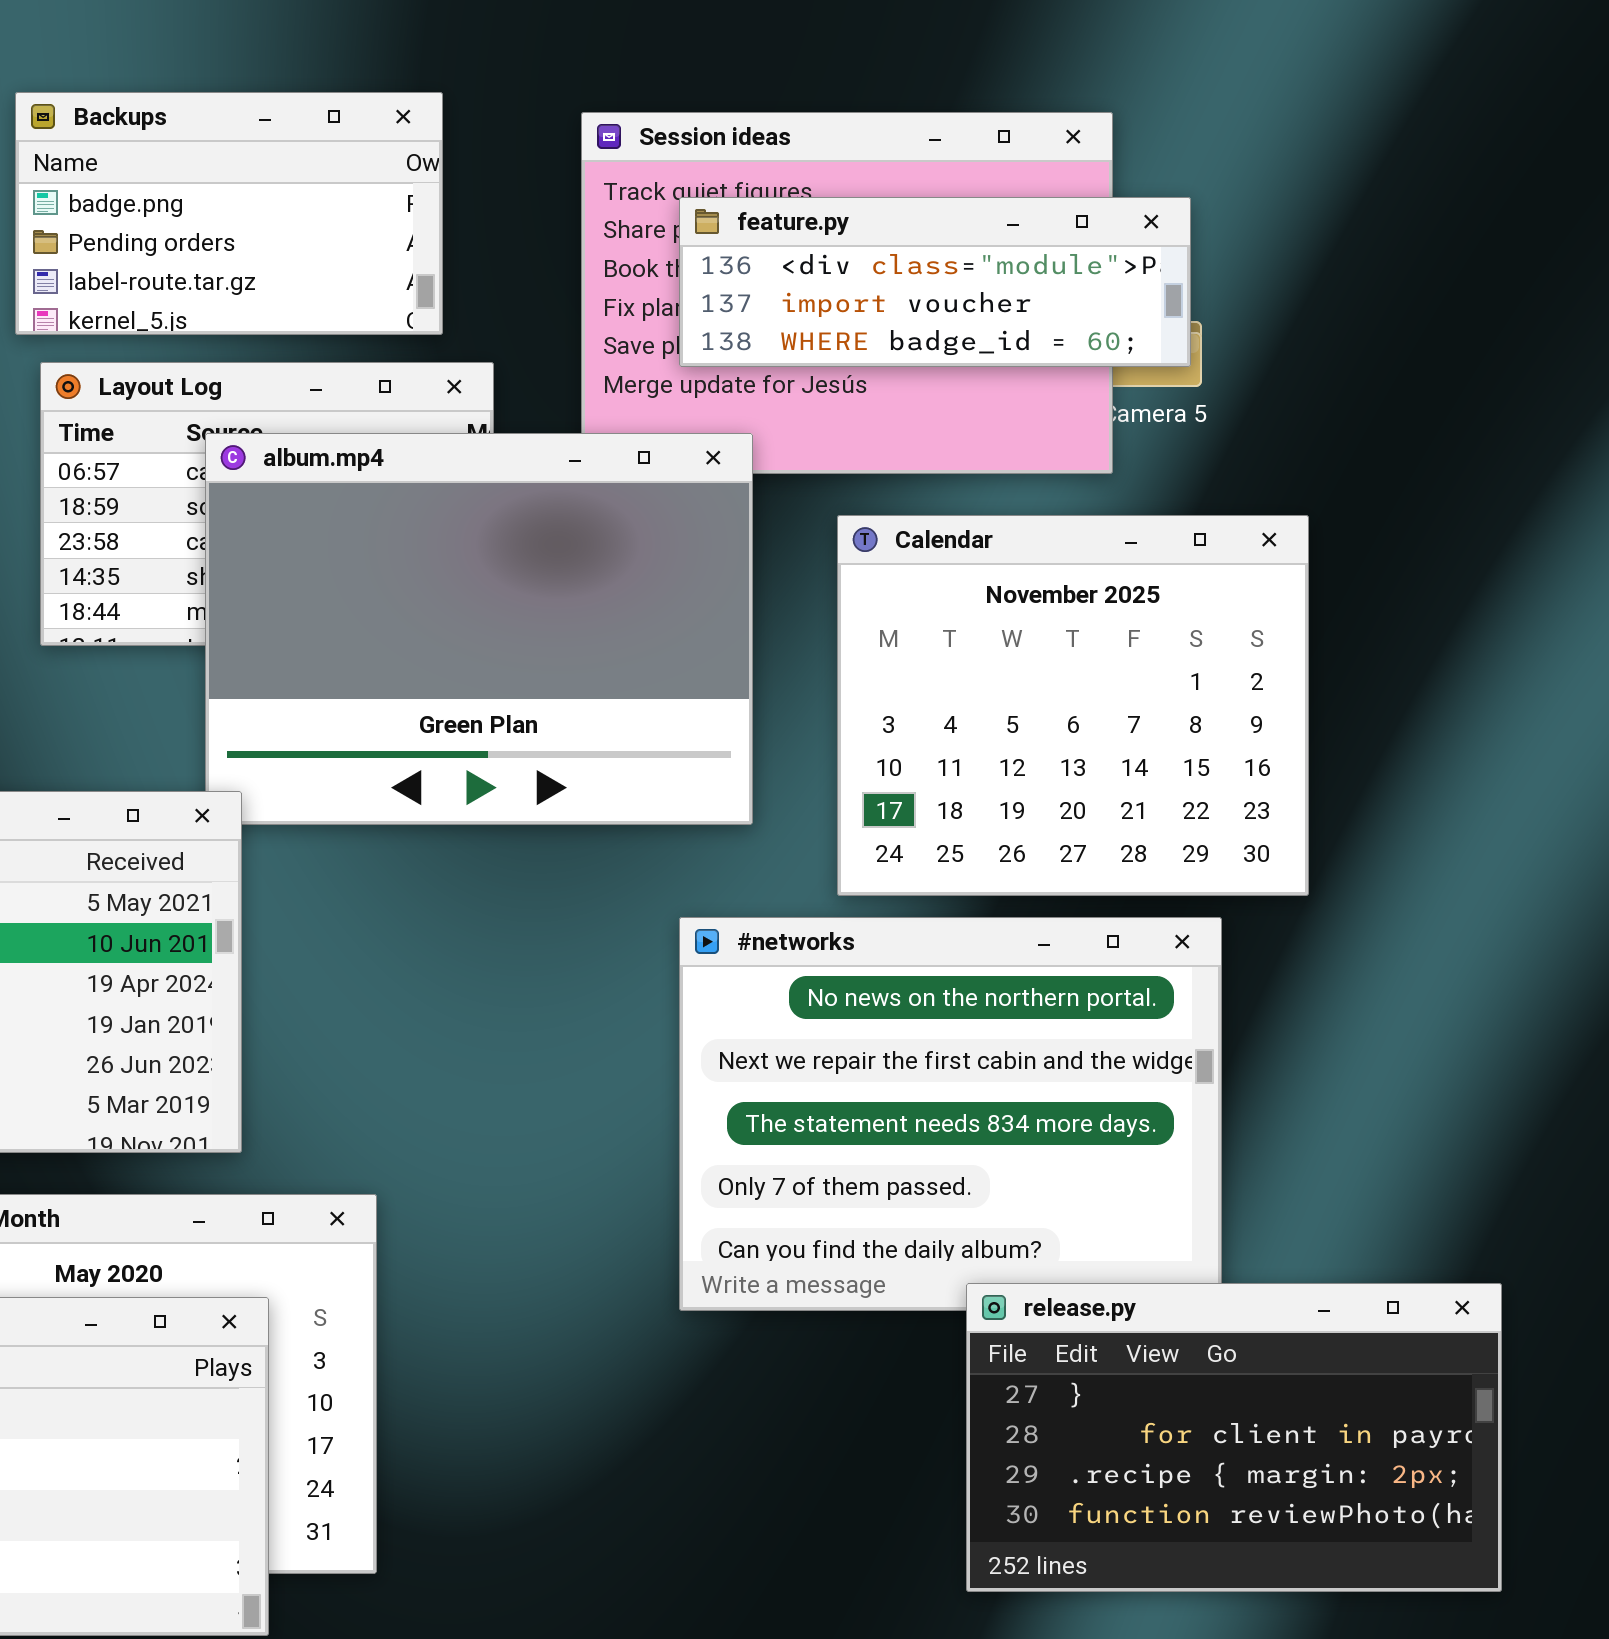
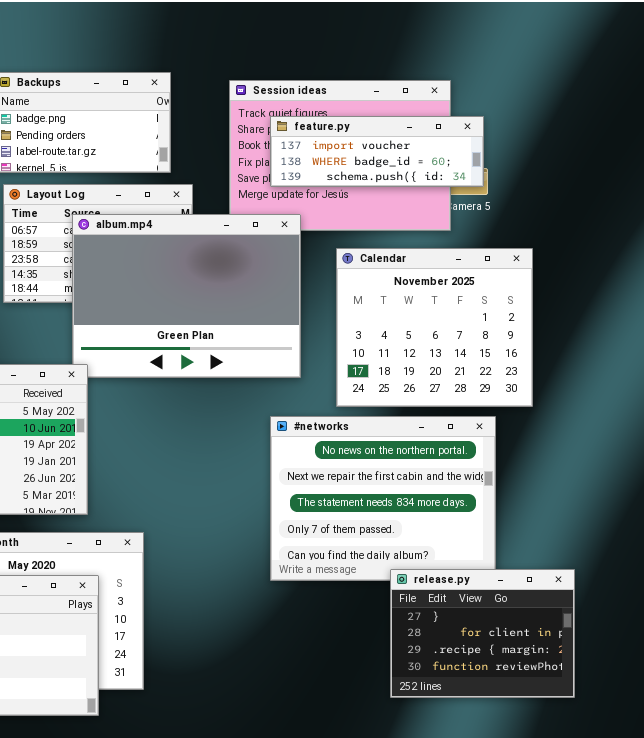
feature.py: [679,197,1191,367] -> [270,116,484,187], scrolled down 1 row
release.py: [966,1283,1502,1592] -> [390,569,575,698], resized

